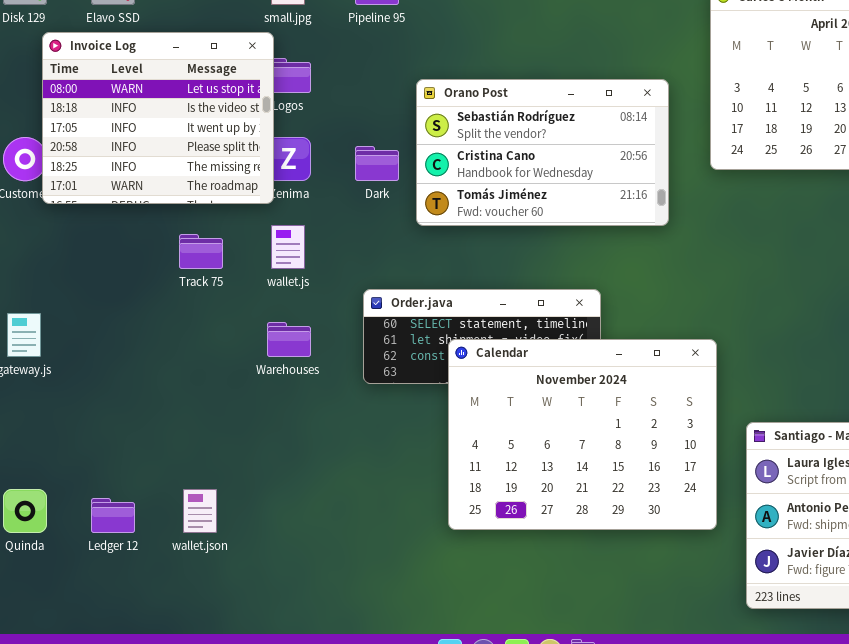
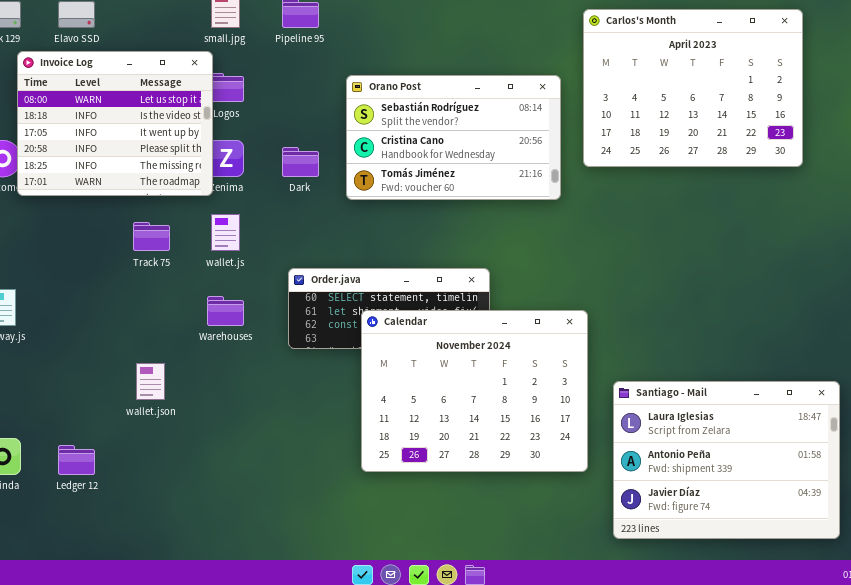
Orano Post: [416,79,669,226] -> [346,75,561,200], moved
wallet.json: [183,489,217,533] -> [136,363,165,400], moved

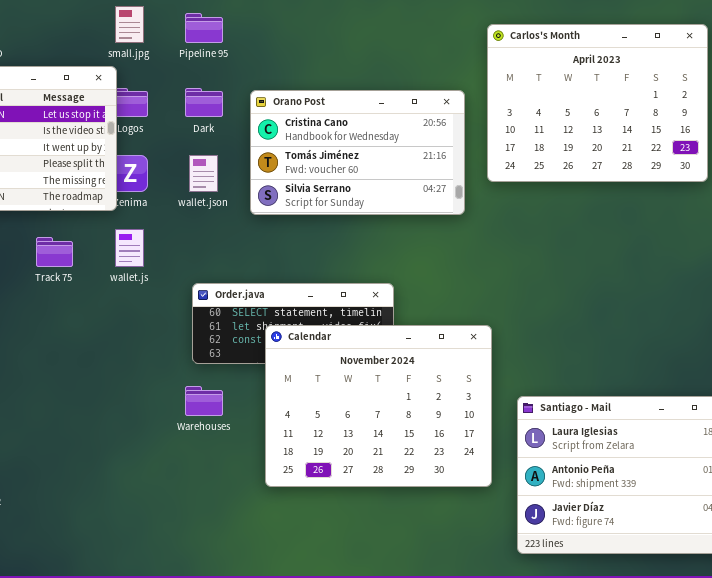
Orano Post: [346,75,561,200] -> [250,90,465,215], scrolled down 1 row
Dark: [282,147,319,177] -> [185,88,223,117], moved
Warehouses: [207,296,244,326] -> [185,386,223,416], moved
wallet.json: [136,363,165,400] -> [189,155,218,192], moved

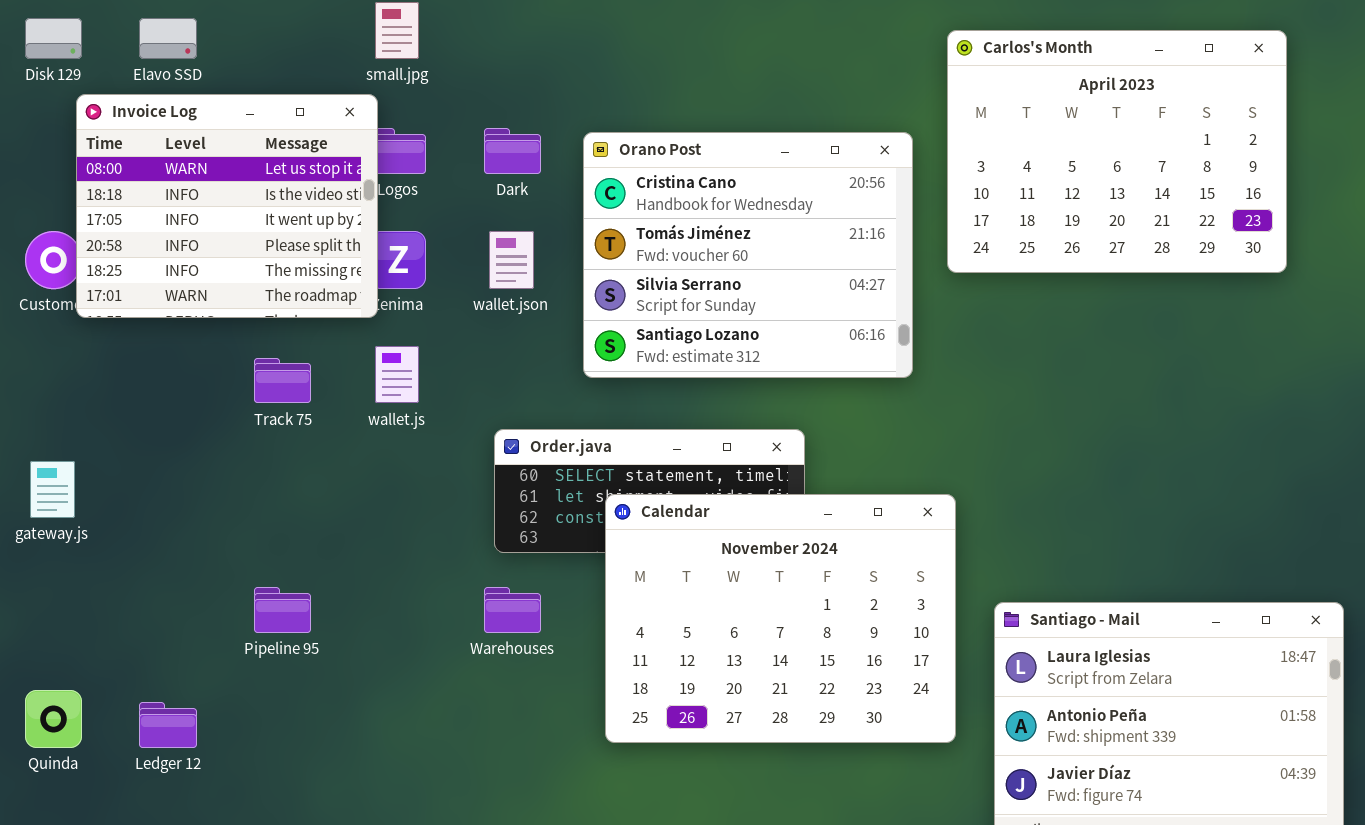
Pipeline 95: [185,13,223,43] -> [254,587,311,633], moved
Orano Post: [250,90,465,215] -> [583,132,913,378], resized

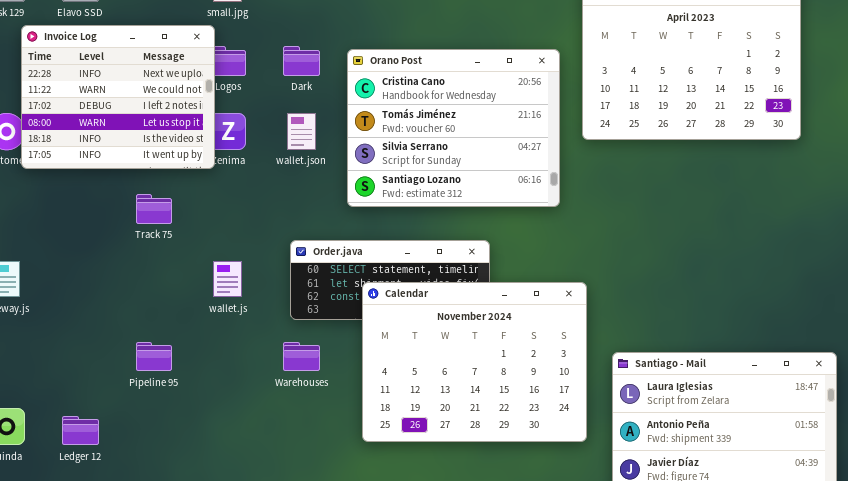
Invoice Log: [76,94,378,318] -> [21,25,215,169], scrolled up 3 rows
wallet.js: [375,346,419,403] -> [213,261,242,297], moved

